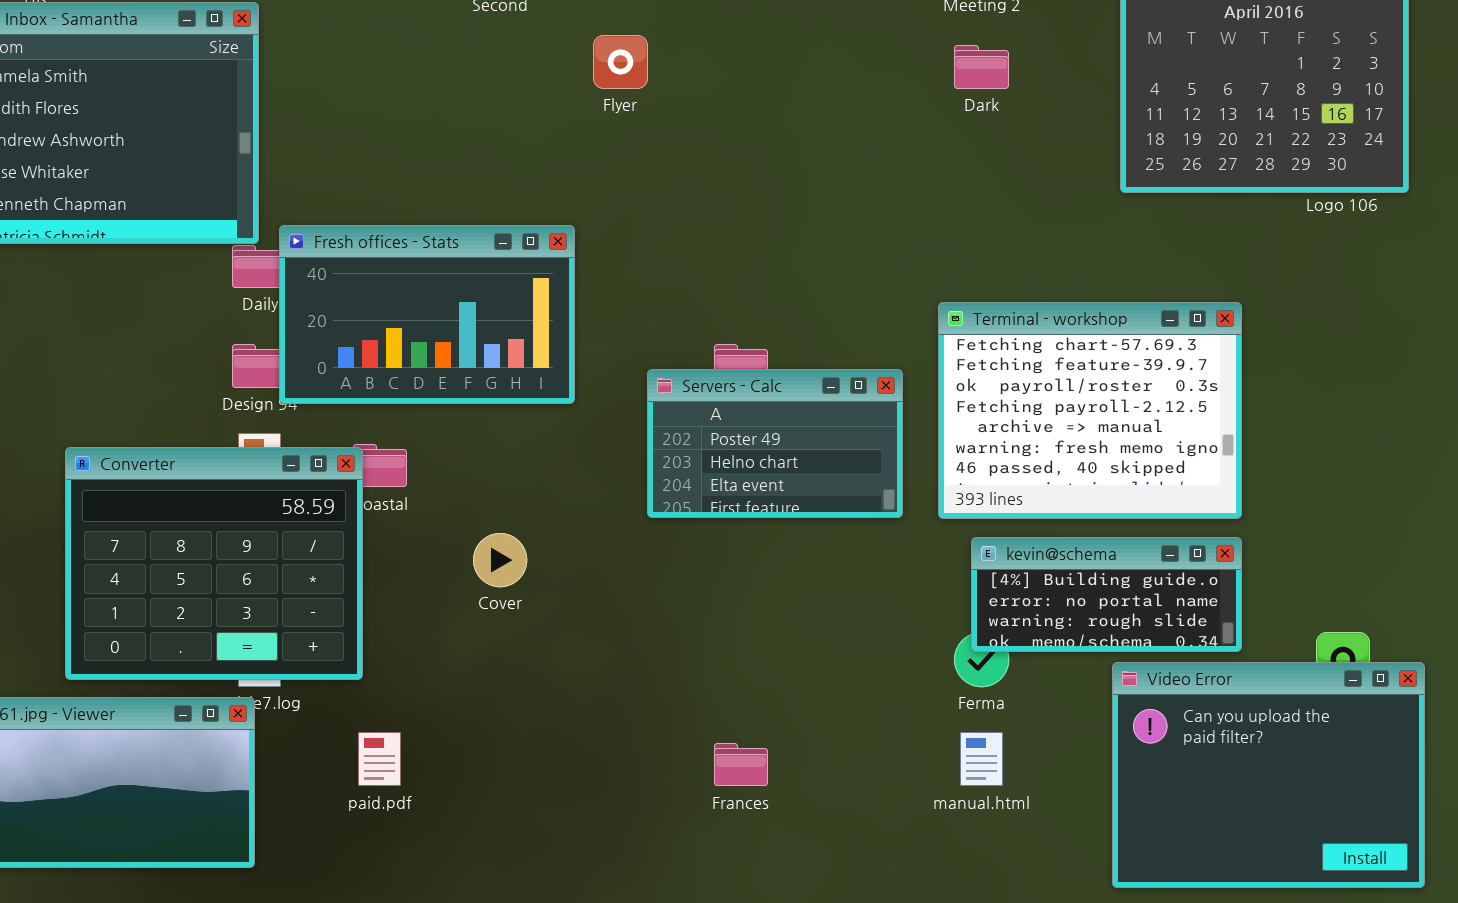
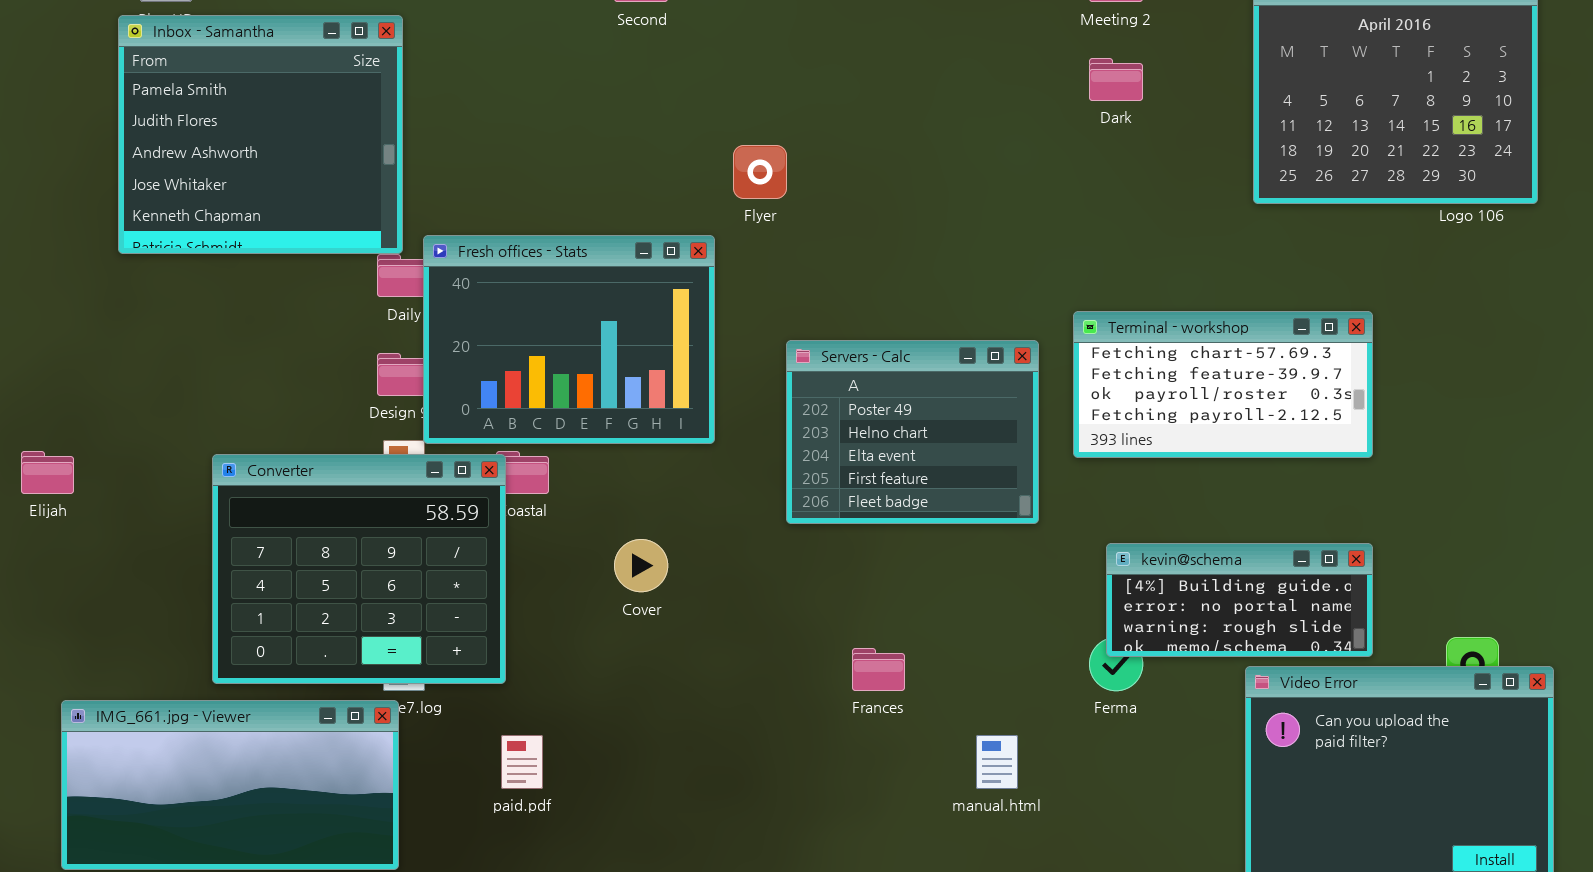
Flyer: [593,35,648,89] -> [733,145,787,199], moved
Fresh offices - Stats: [279,225,575,404] -> [423,235,715,444], resized
Terminal - workshop: [938,302,1242,519] -> [1073,311,1373,458], resized
Servers - Calc: [647,369,903,518] -> [786,340,1039,524], resized
manual.html: [960,732,1003,786] -> [976,735,1018,789], moved
Frances: [714,743,768,786] -> [852,648,905,691], moved

